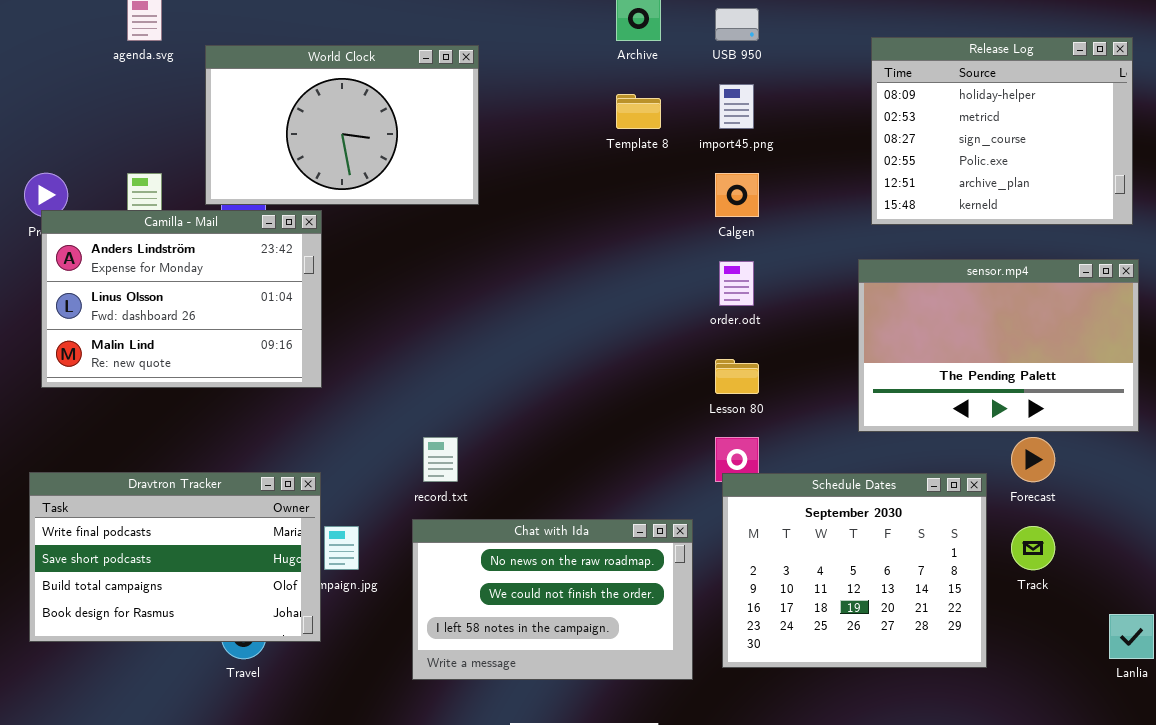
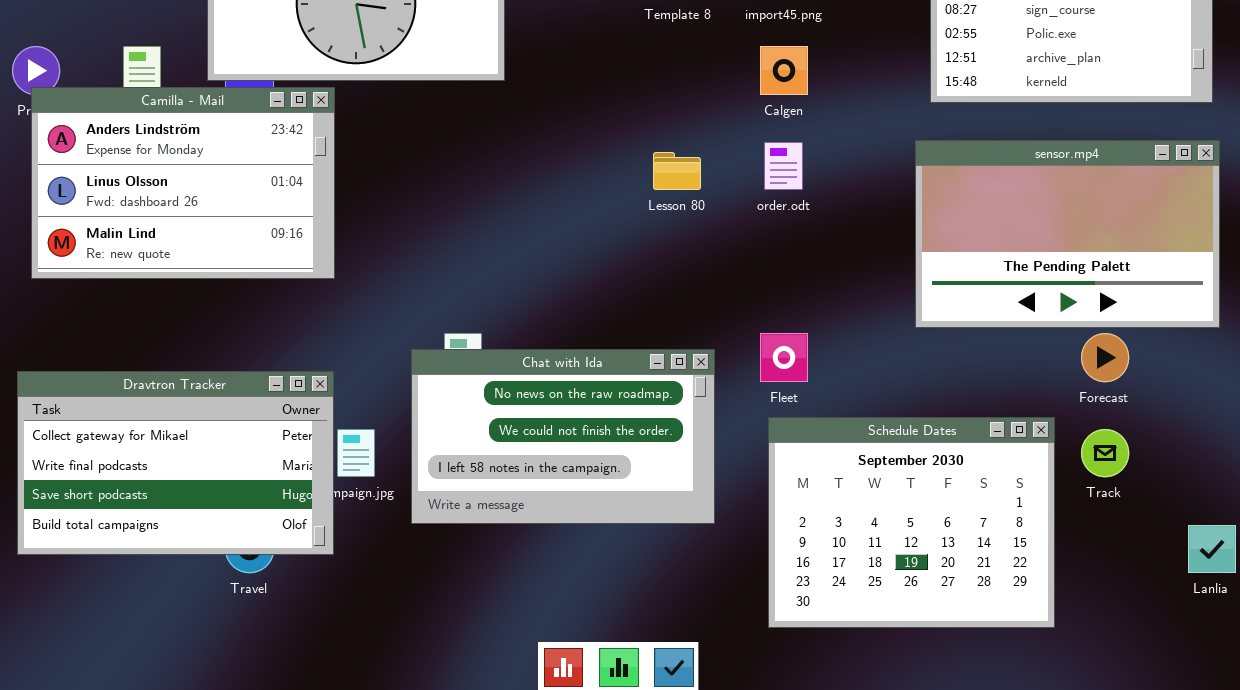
Lesson 80: [715,359,759,394] -> [653,152,701,190], moved
Dravtron Tracker: [29,472,321,642] -> [17,371,334,555], scrolled up 1 row
Schedule Dates: [722,473,987,668] -> [768,417,1055,628], moved
Chat with Ida: [412,519,693,680] -> [411,349,715,524], moved

